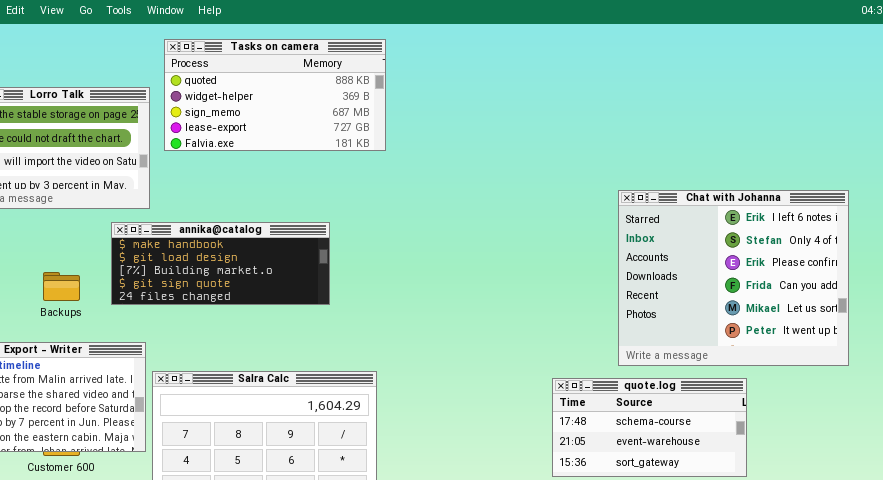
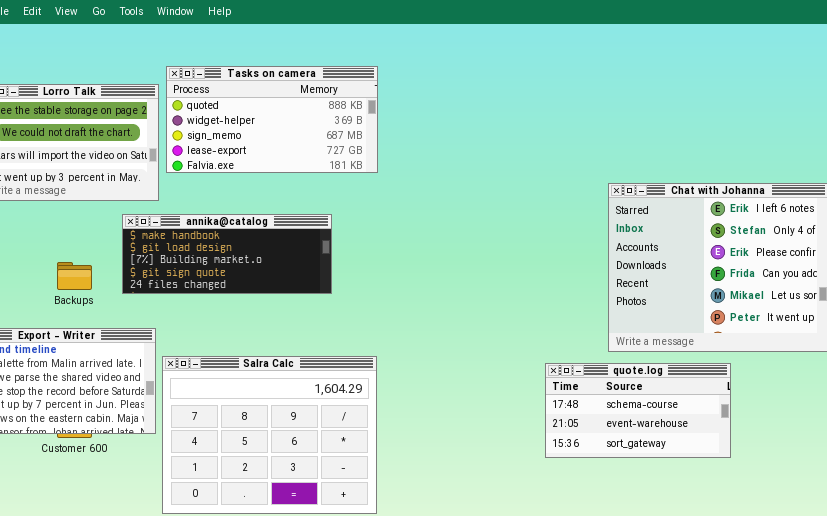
Tasks on camera: [164,39,386,151] -> [166,66,378,173], moved

